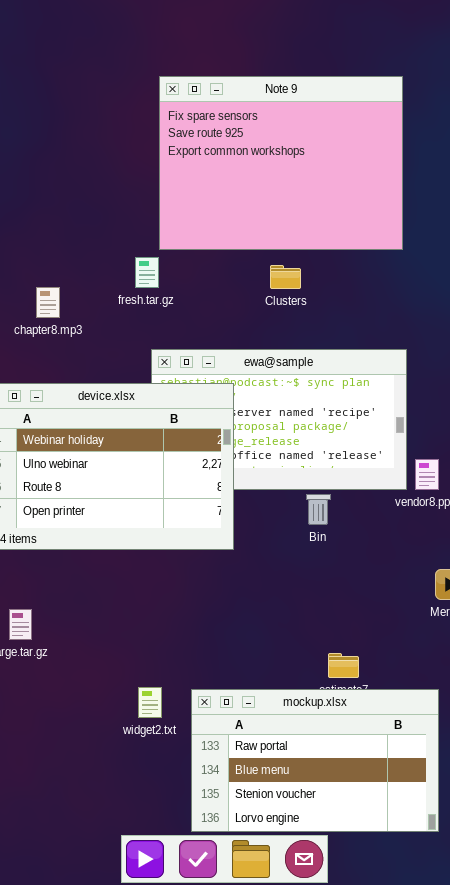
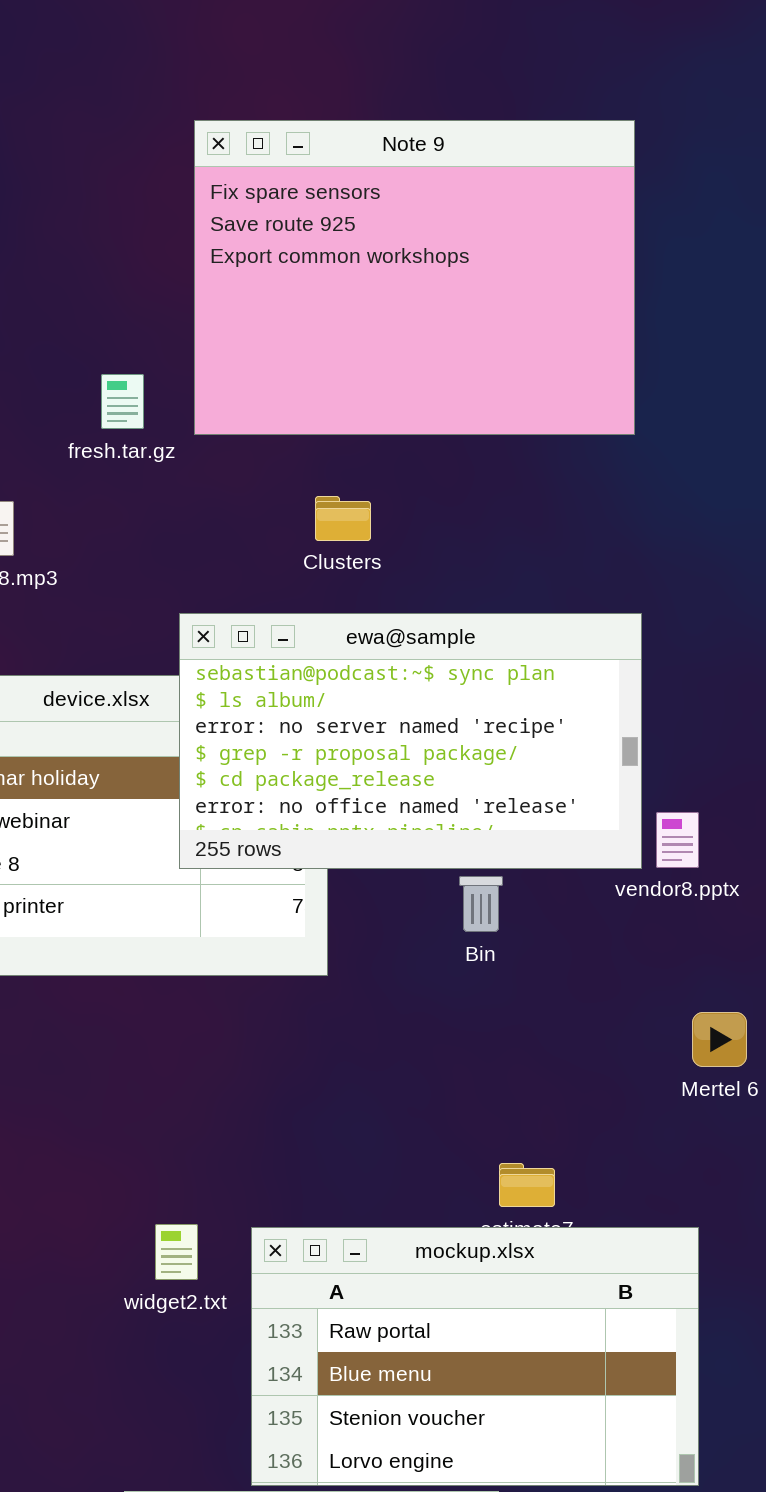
fresh.tar.gz: [135,257,159,288] -> [101,374,144,429], moved
Clusters: [270,265,301,289] -> [315,496,371,541], moved
ewa@sample: [151,349,407,490] -> [179,613,642,869], raised

